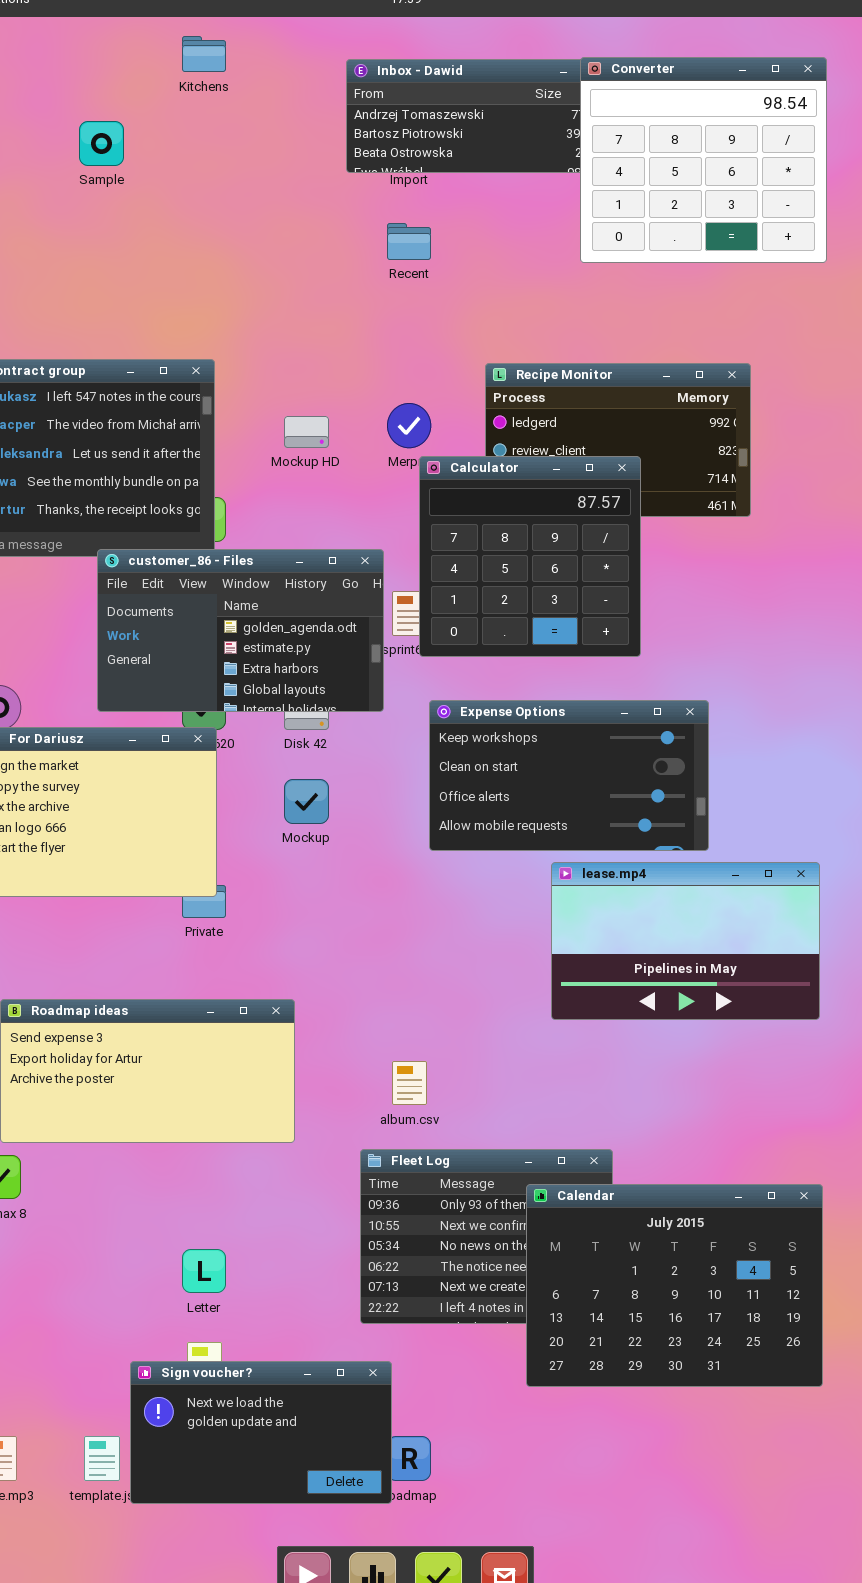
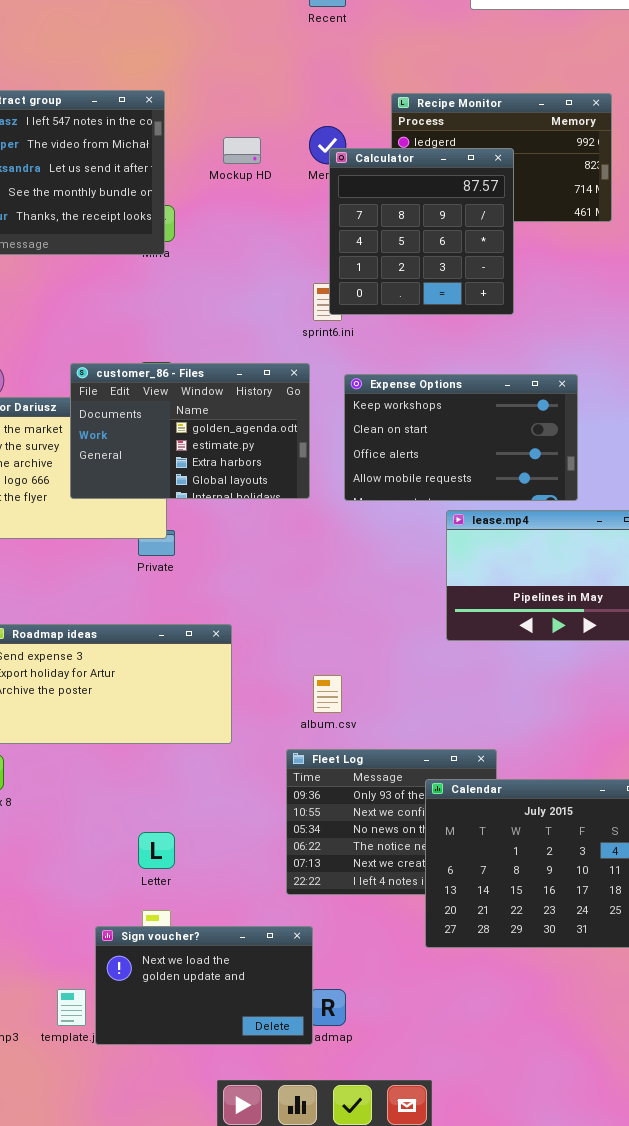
Calculator: [419,456,641,657] -> [329,148,514,315], moved
customer_86 - Files: [97,549,384,712] -> [70,363,310,499], moved

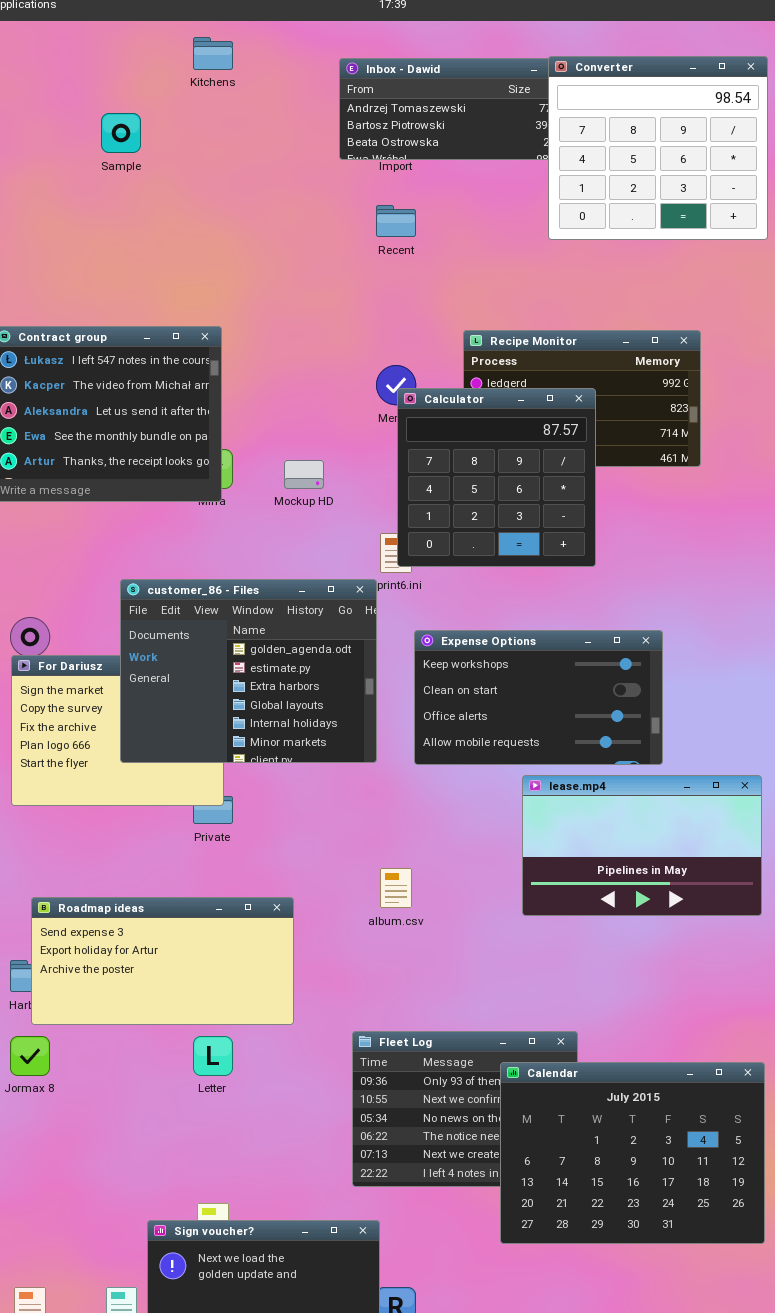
Mockup HD: [223,137,261,164] -> [284,460,324,489], moved
customer_86 - Files: [70,363,310,499] -> [120,579,377,763], resized
album.csv: [313,675,342,713] -> [380,868,412,908], moved
Letter: [138,832,175,869] -> [193,1036,233,1076], moved

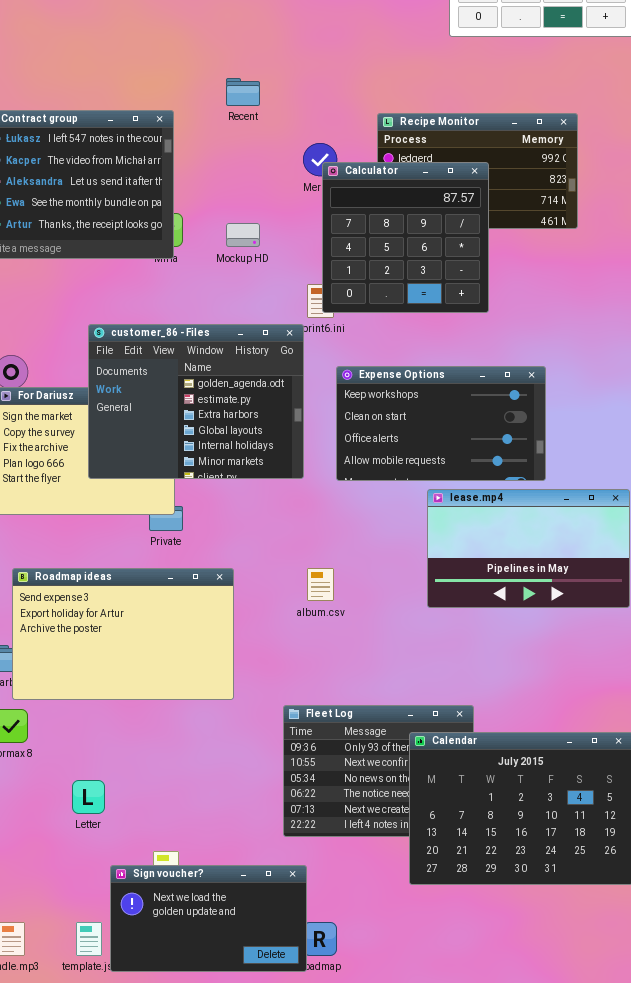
Recent: [376,205,416,237] -> [226,78,260,106], moved
Roadmap ideas: [31,897,294,1025] -> [12,568,234,700], resized
Letter: [193,1036,233,1076] -> [72,780,105,814], moved

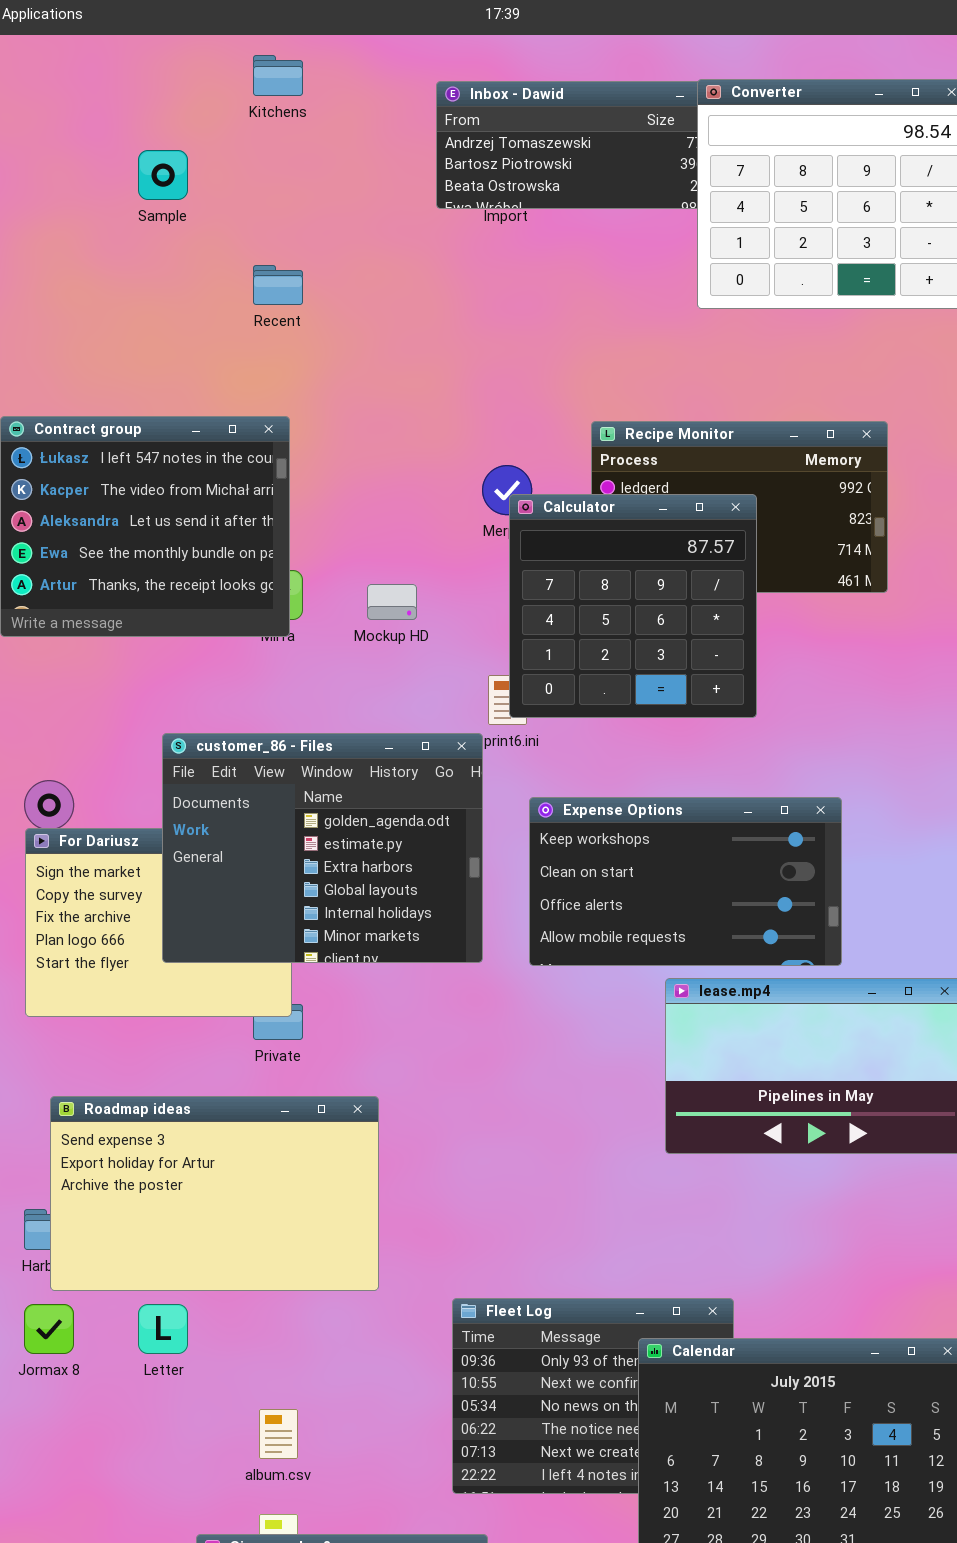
Recent: [226,78,260,106] -> [253,265,303,305], moved
album.csv: [307,568,334,601] -> [259,1409,298,1459], moved
Letter: [72,780,105,814] -> [138,1304,188,1354], moved

